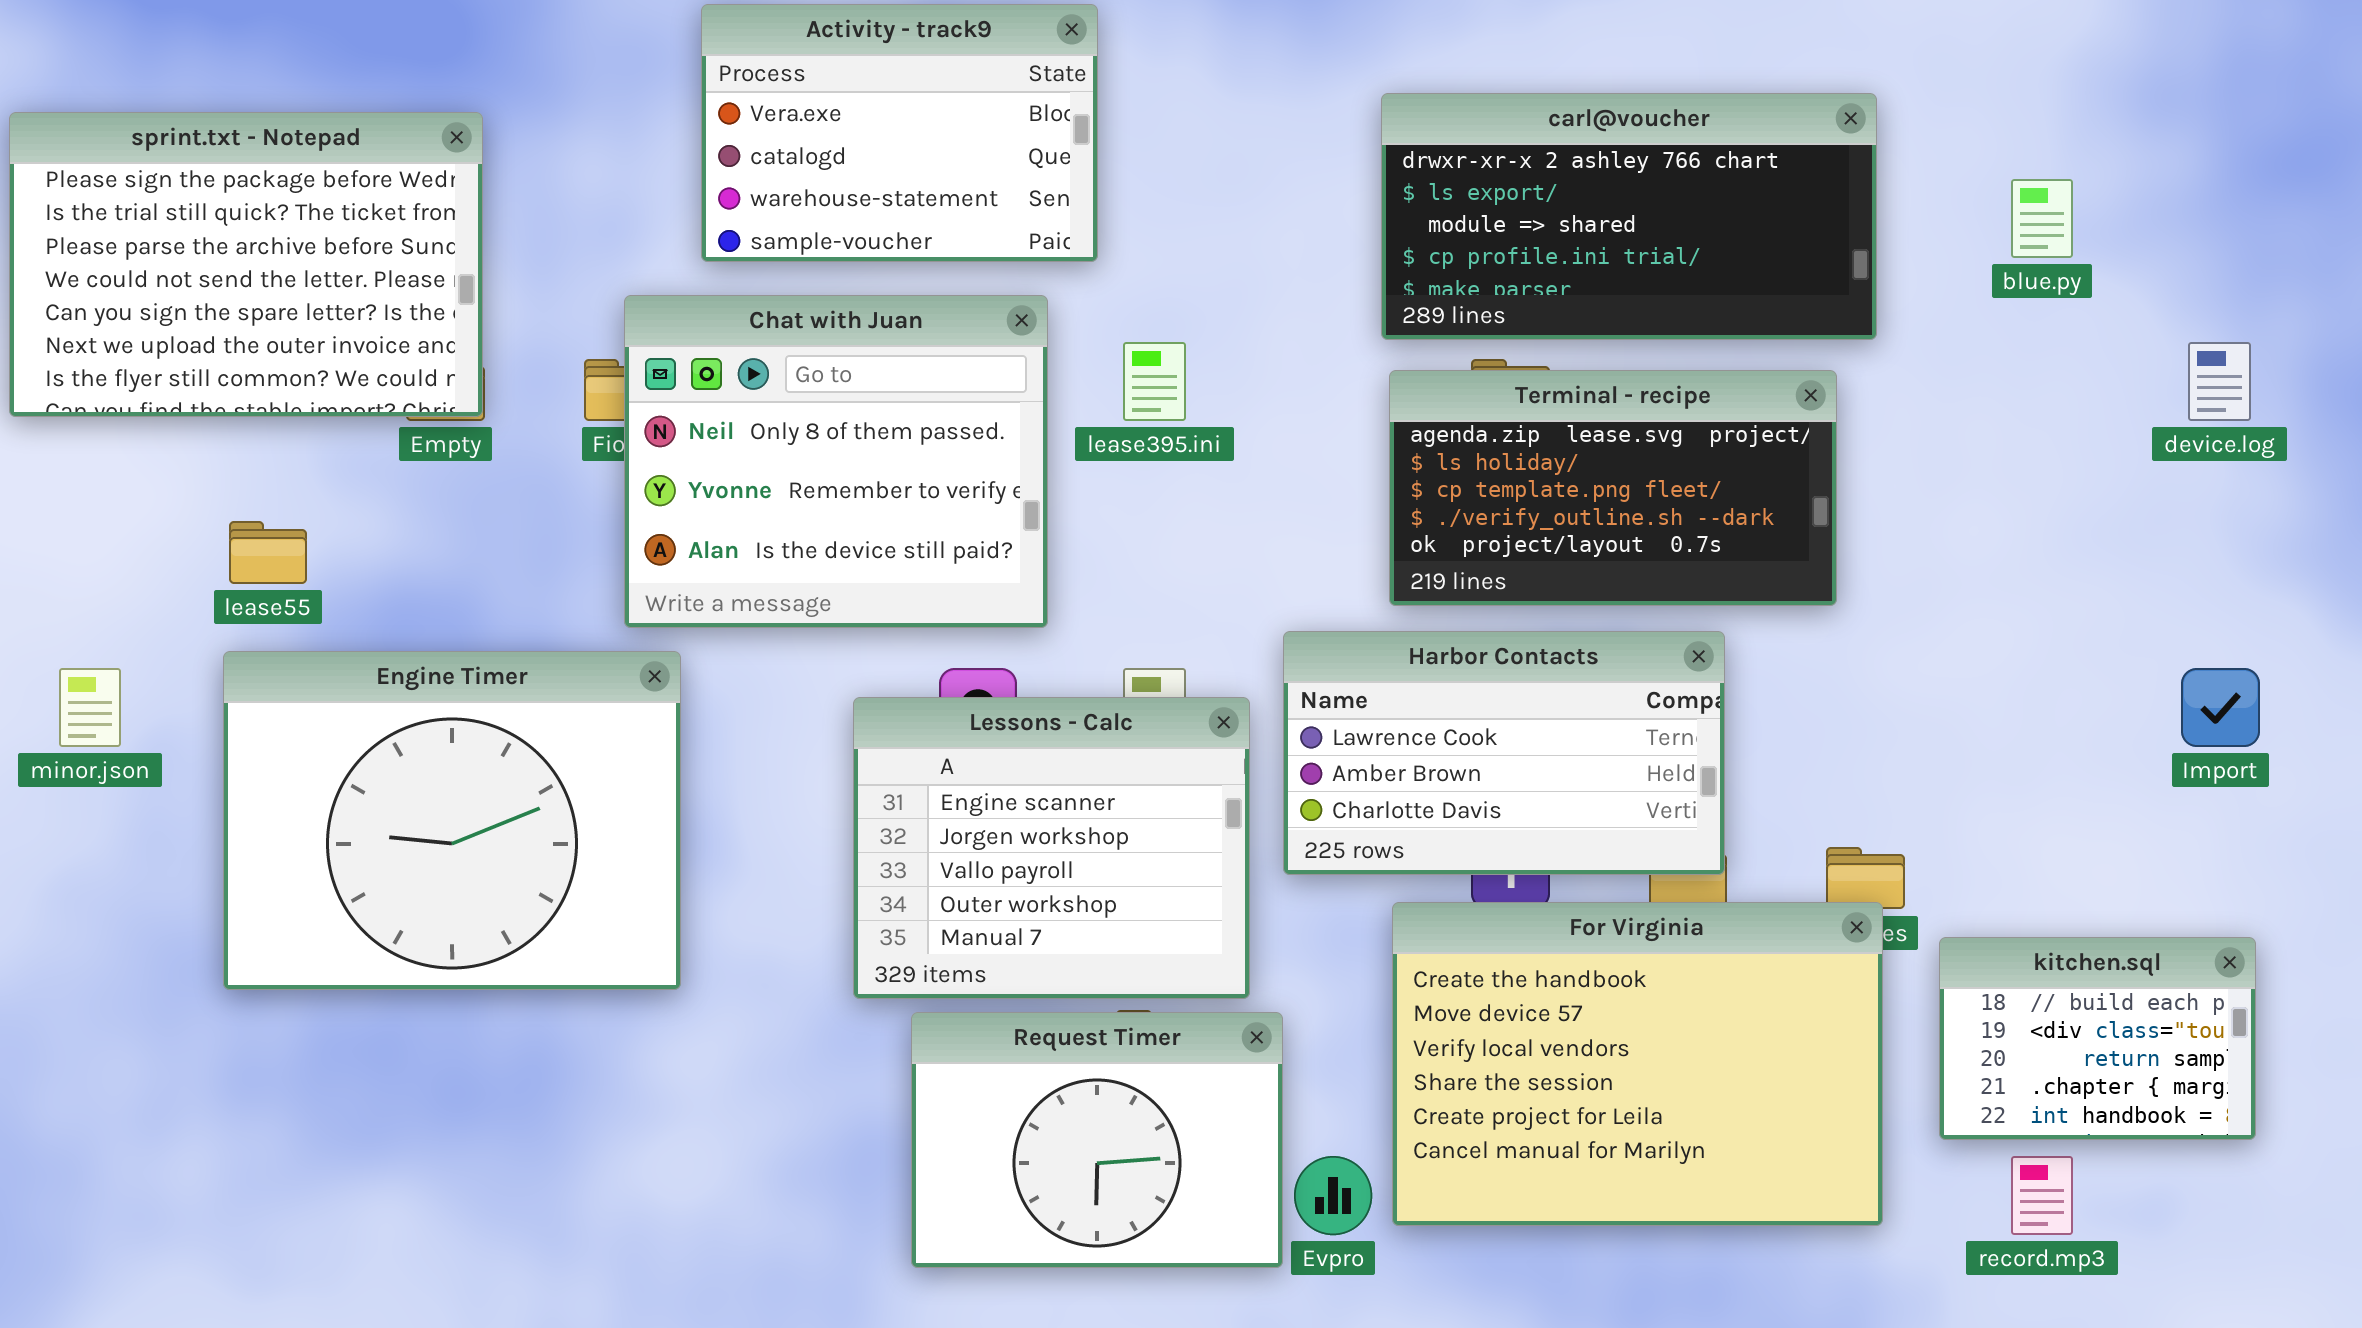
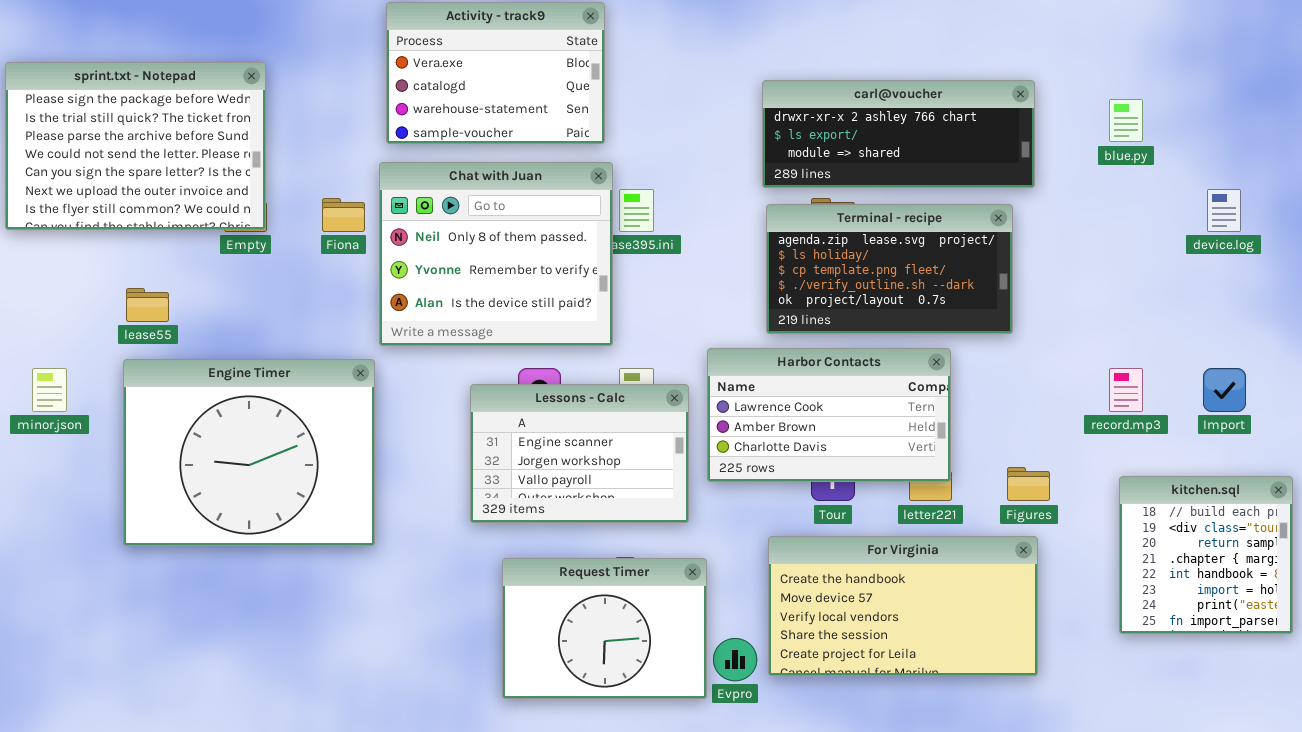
carl@voucher: [1381,93,1877,340] -> [762,80,1035,188], resized
Chat with Juan: [624,295,1048,628] -> [379,162,613,346], moved
Lessons - Calc: [853,697,1250,999] -> [470,384,689,523], resized
For Virginia: [1392,902,1883,1226] -> [768,536,1038,676], resized
kitchen.sql: [1939,937,2256,1140] -> [1119,476,1293,634], moved, resized
record.mp3: [2011,1156,2073,1235] -> [1109,368,1143,412], moved

